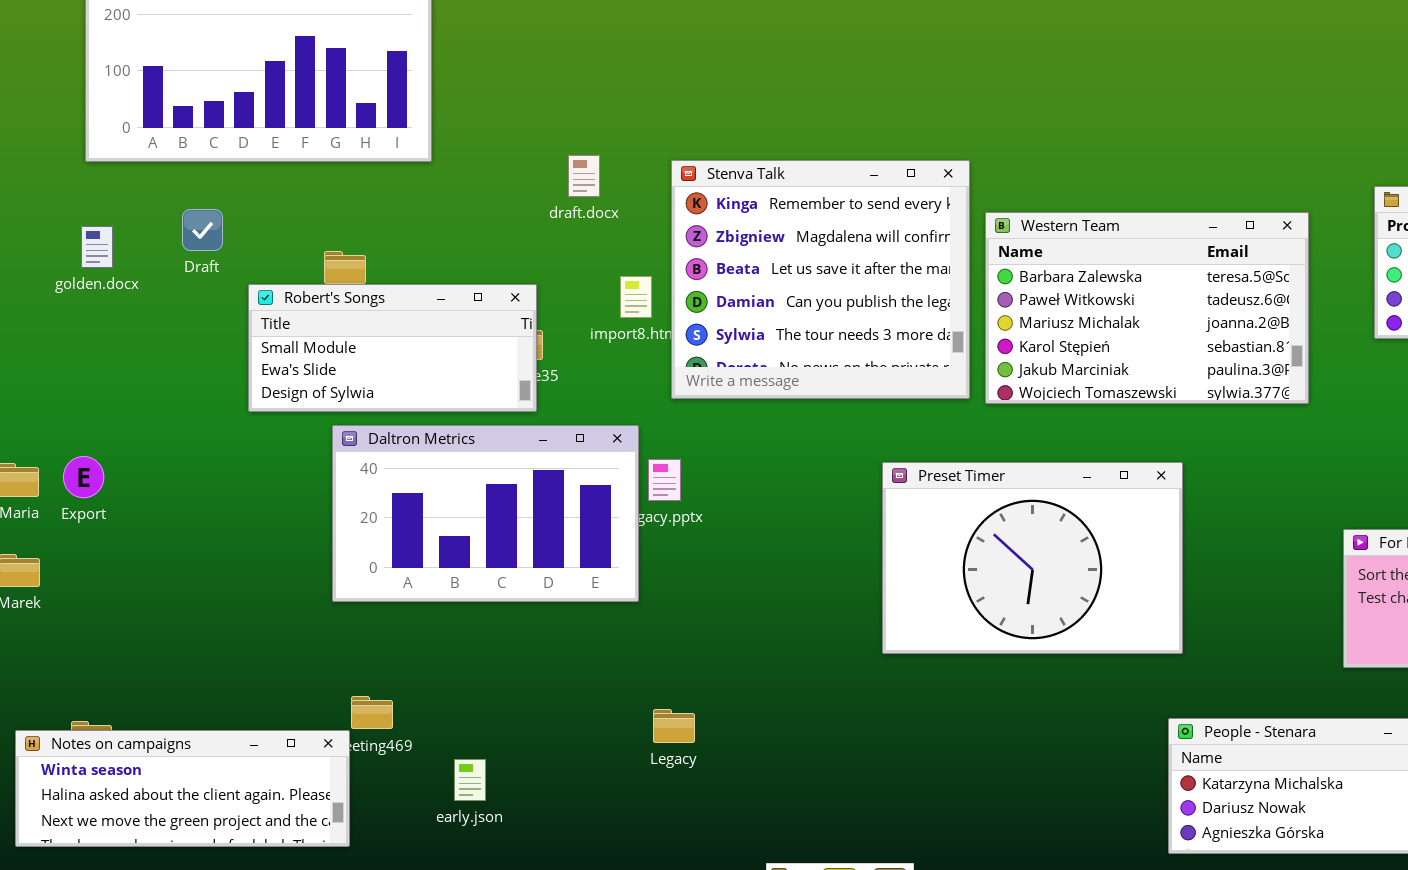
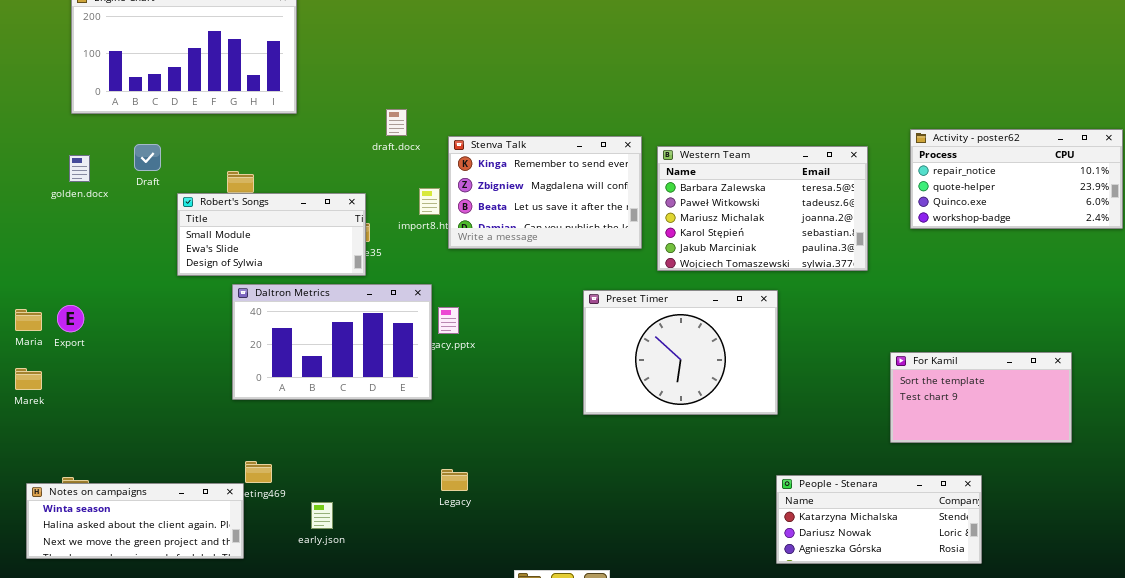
Stenva Talk: [671,160,970,399] -> [448,136,642,249], moved, resized
Preset Timer: [882,462,1183,654] -> [583,290,778,415], moved

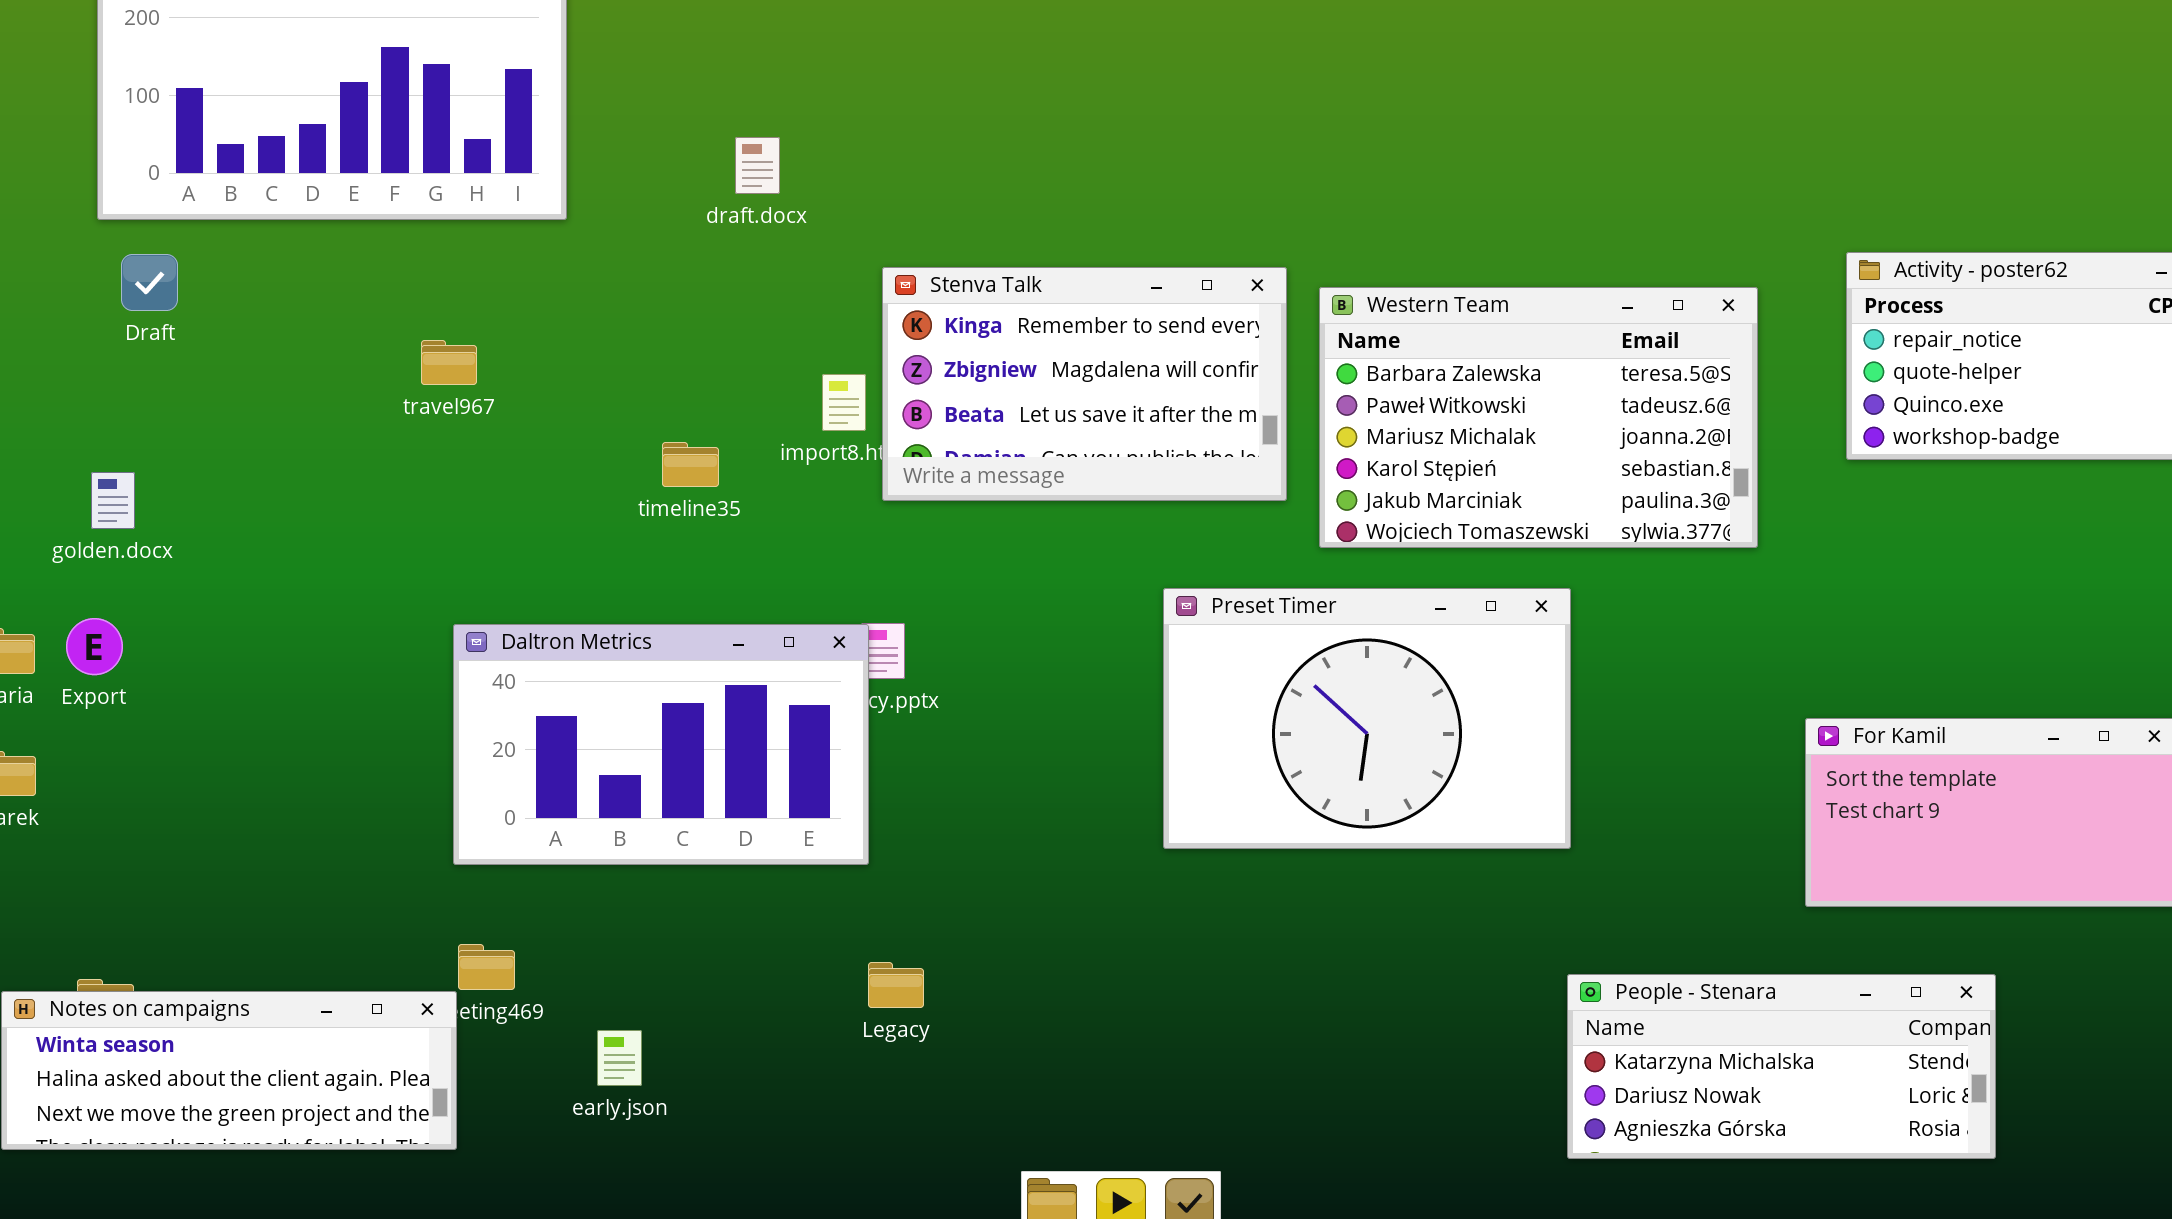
draft.docx: [386,109,407,136] -> [735,137,780,194], moved
Draft: [134,144,161,171] -> [121,254,178,311], moved
golden.docx: [69,155,90,182] -> [91,472,135,529], moved
Robert's Songs: [177,193,366,276] -> none, closed
Daltron Metrics: [232,284,432,400] -> [453,624,869,865], moved

